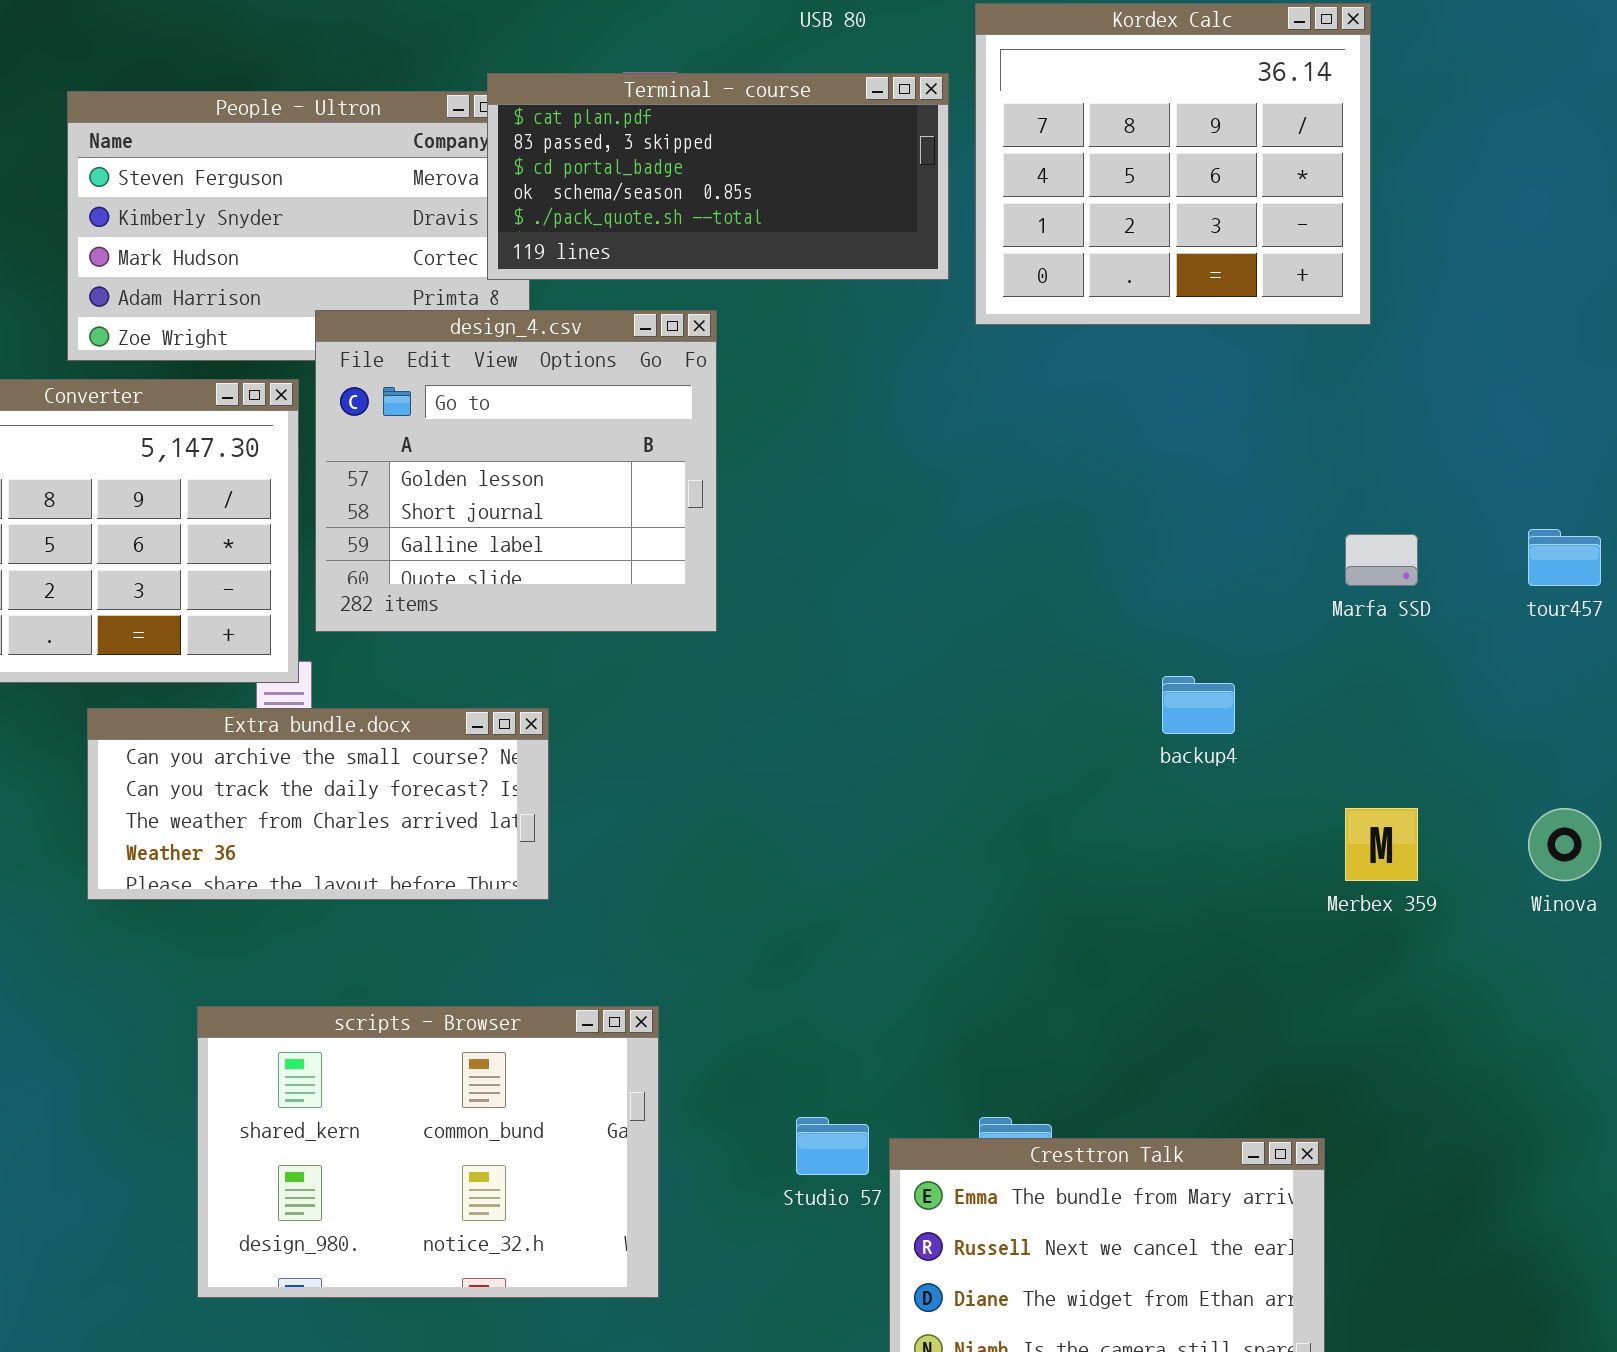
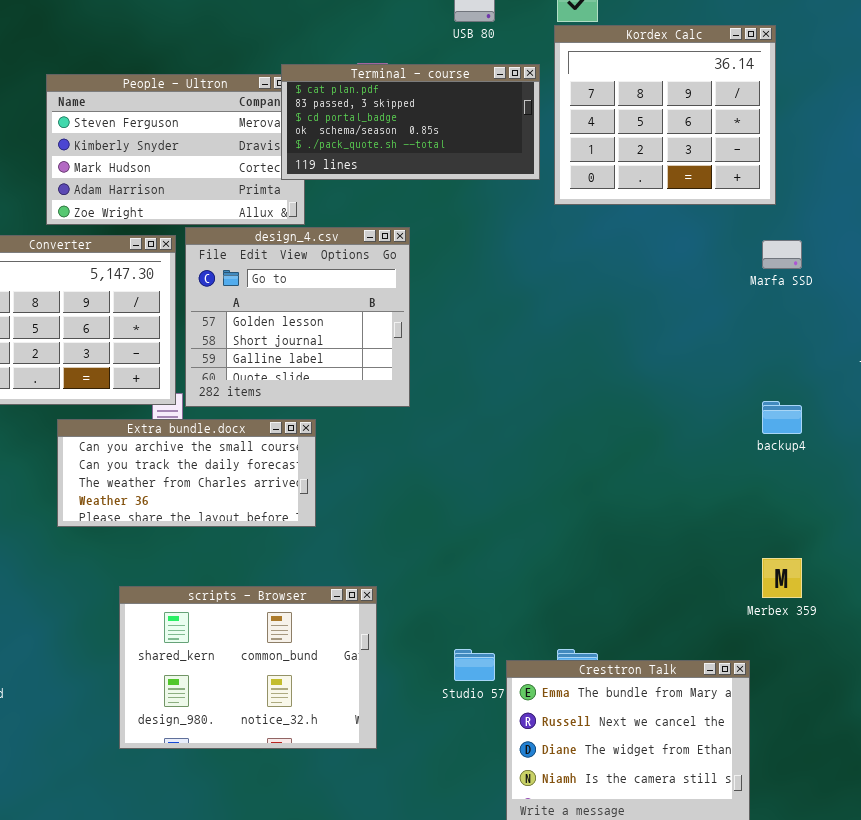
design_4.csv: [315,310,717,632] -> [185,227,410,407], moved
Marfa SSD: [1345,534,1418,586] -> [762,240,802,269], moved
backup4: [1162,676,1235,734] -> [762,401,802,434], moved
Merbex 359: [1345,808,1418,881] -> [762,558,802,598], moved

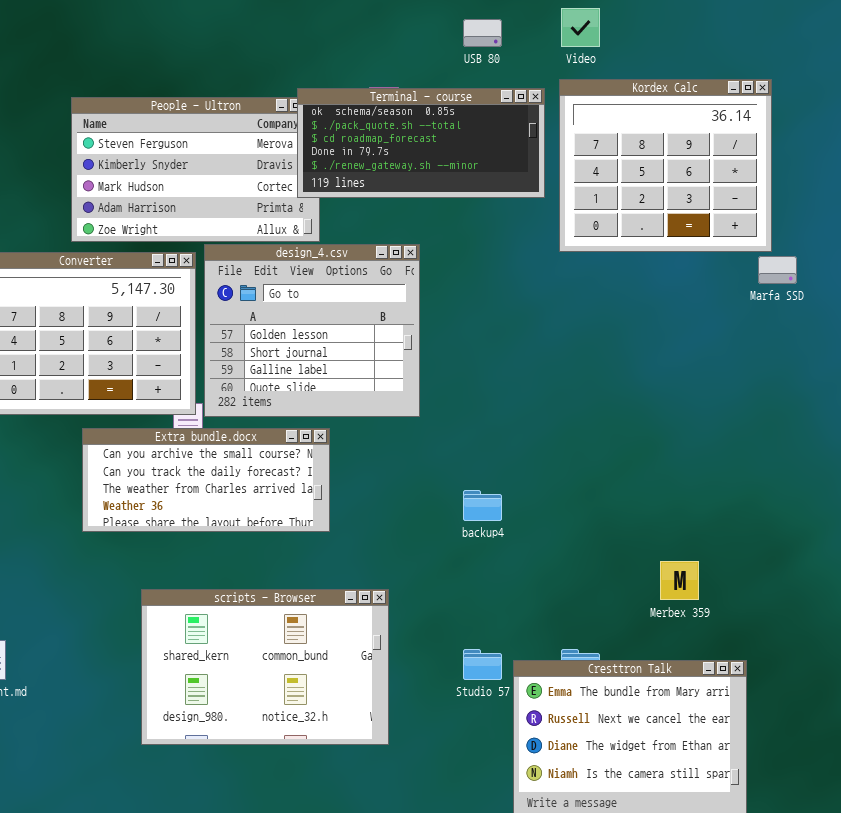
Kordex Calc: [554,25,776,205] -> [559,79,772,252], moved
Terminal - course: [281,64,540,180] -> [297,88,545,198], scrolled down 3 rows
backup4: [762,401,802,434] -> [463,490,502,521], moved
Merbex 359: [762,558,802,598] -> [660,561,699,600], moved

